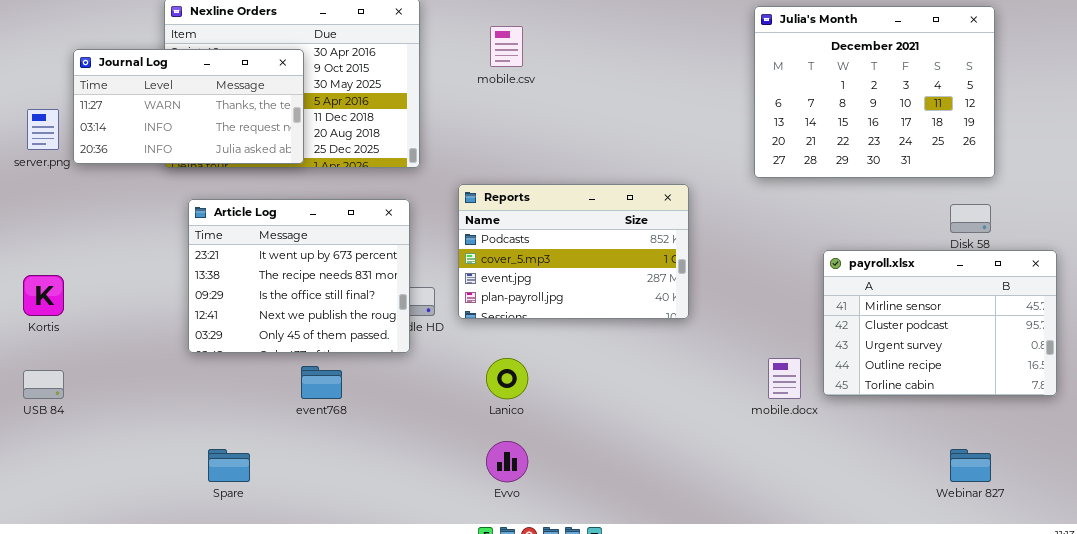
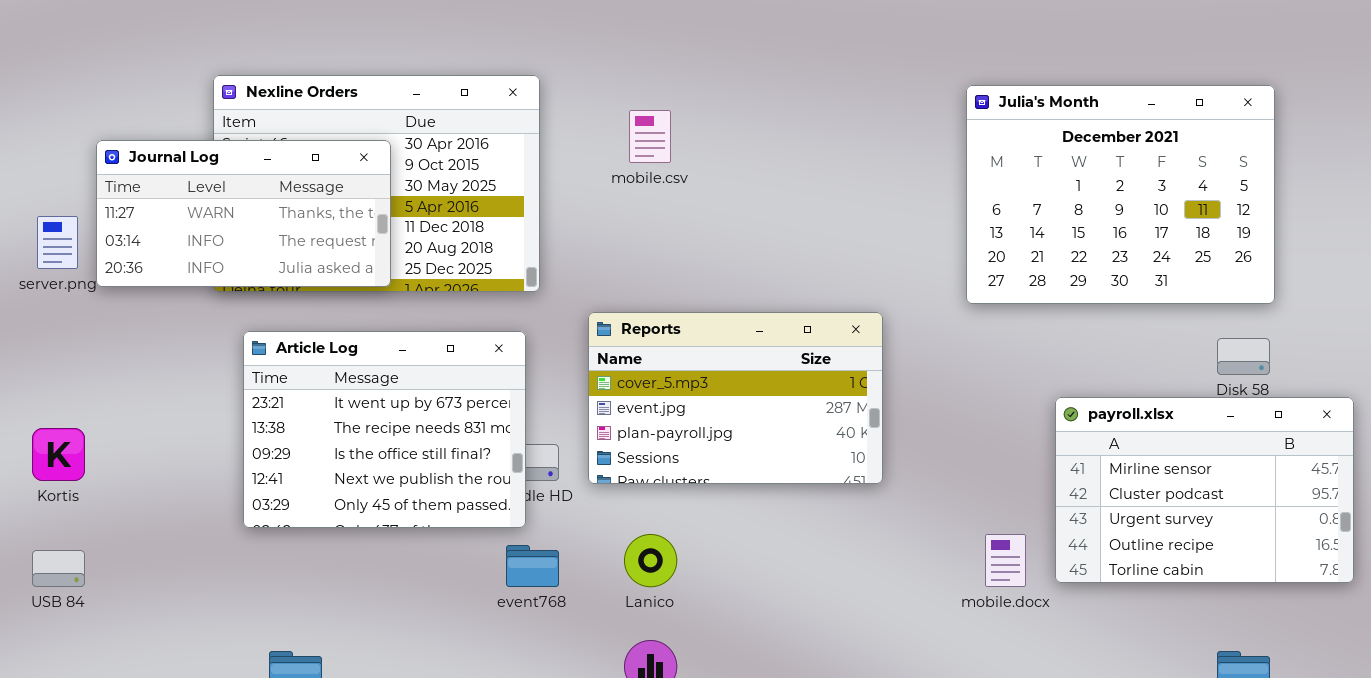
Reports: [458,184,689,319] -> [588,312,883,484], scrolled down 1 row
event768: [301,366,342,399] -> [506,545,559,587], moved

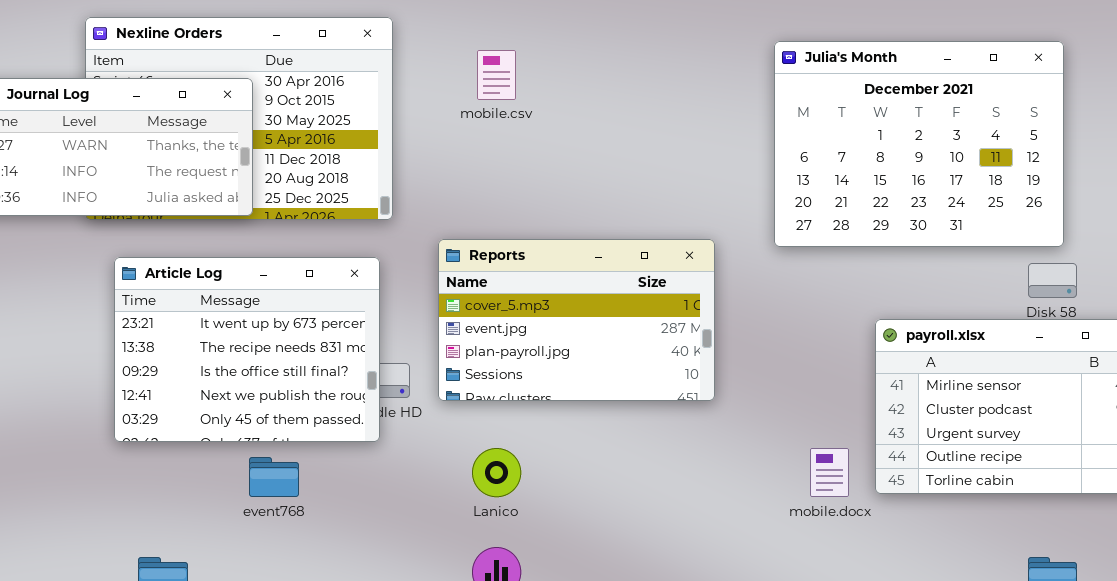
Julia's Month: [966,85,1275,304] -> [774,41,1064,247], moved
event768: [506,545,559,587] -> [249,457,299,497], moved

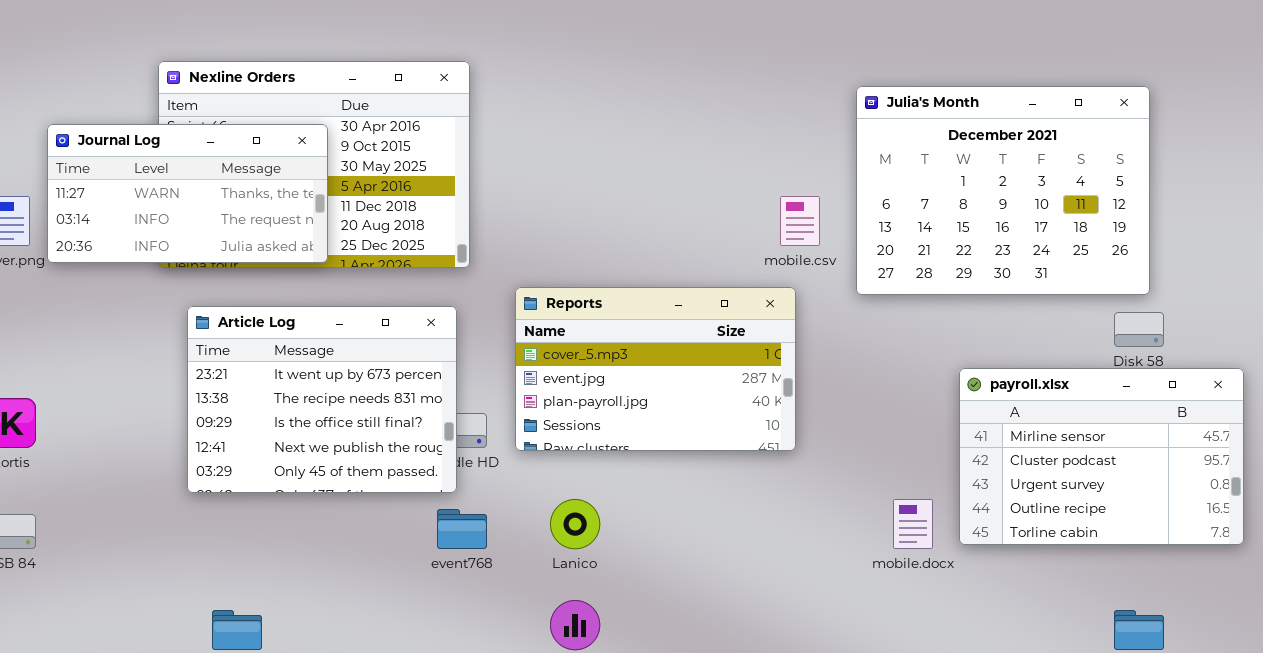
mobile.csv: [477,50,516,100] -> [780,196,820,246], moved
event768: [249,457,299,497] -> [437,509,487,549], moved

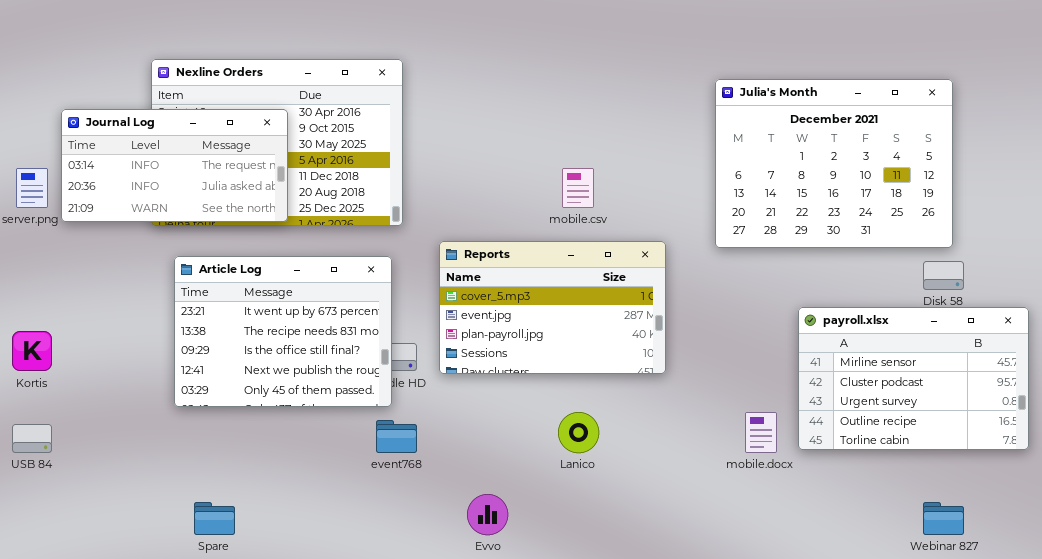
Journal Log: [47,124,328,263] -> [61,109,288,222], scrolled down 1 row
mobile.csv: [780,196,820,246] -> [562,168,594,208], moved
Lanico: [550,499,600,549] -> [558,412,599,453], moved

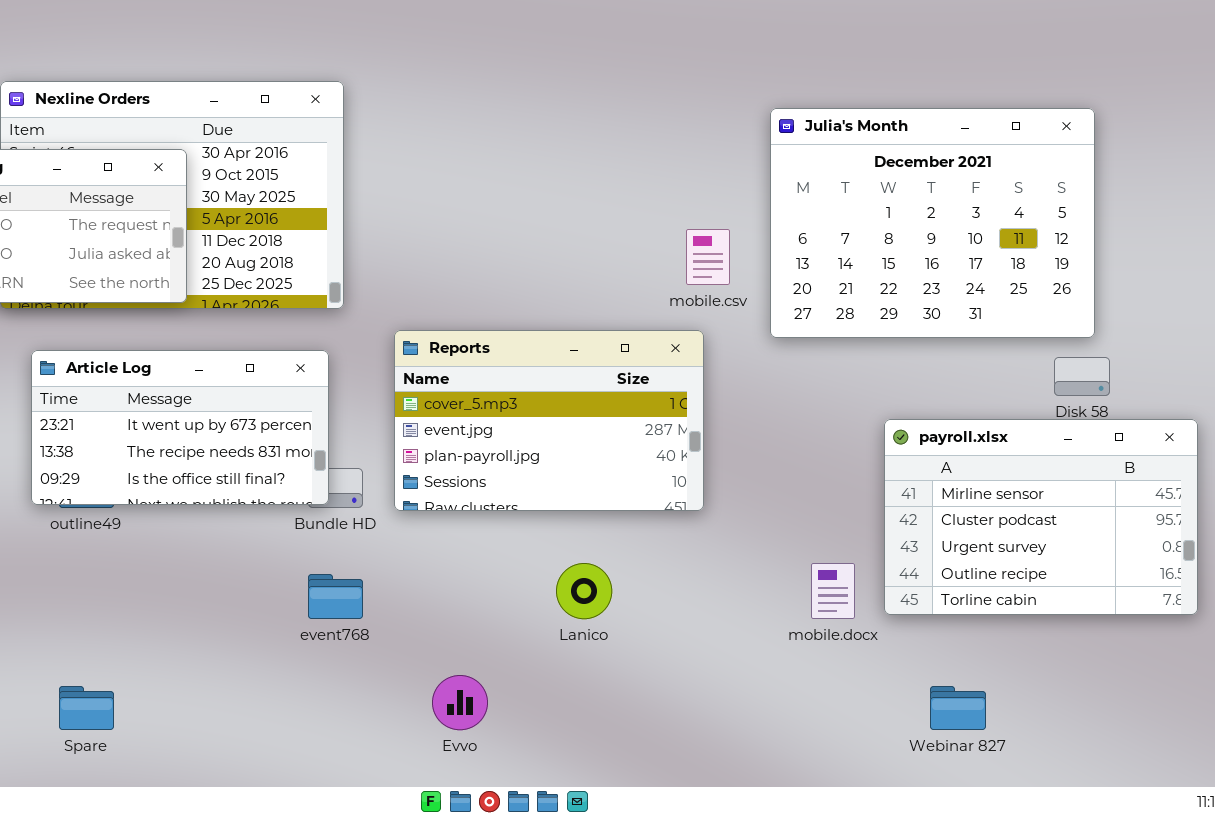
mobile.csv: [562,168,594,208] -> [686,229,730,285], moved
Article Log: [174,256,392,407] -> [31,350,329,505], resized
Webinar 827: [923,502,964,535] -> [930,686,986,730], moved

